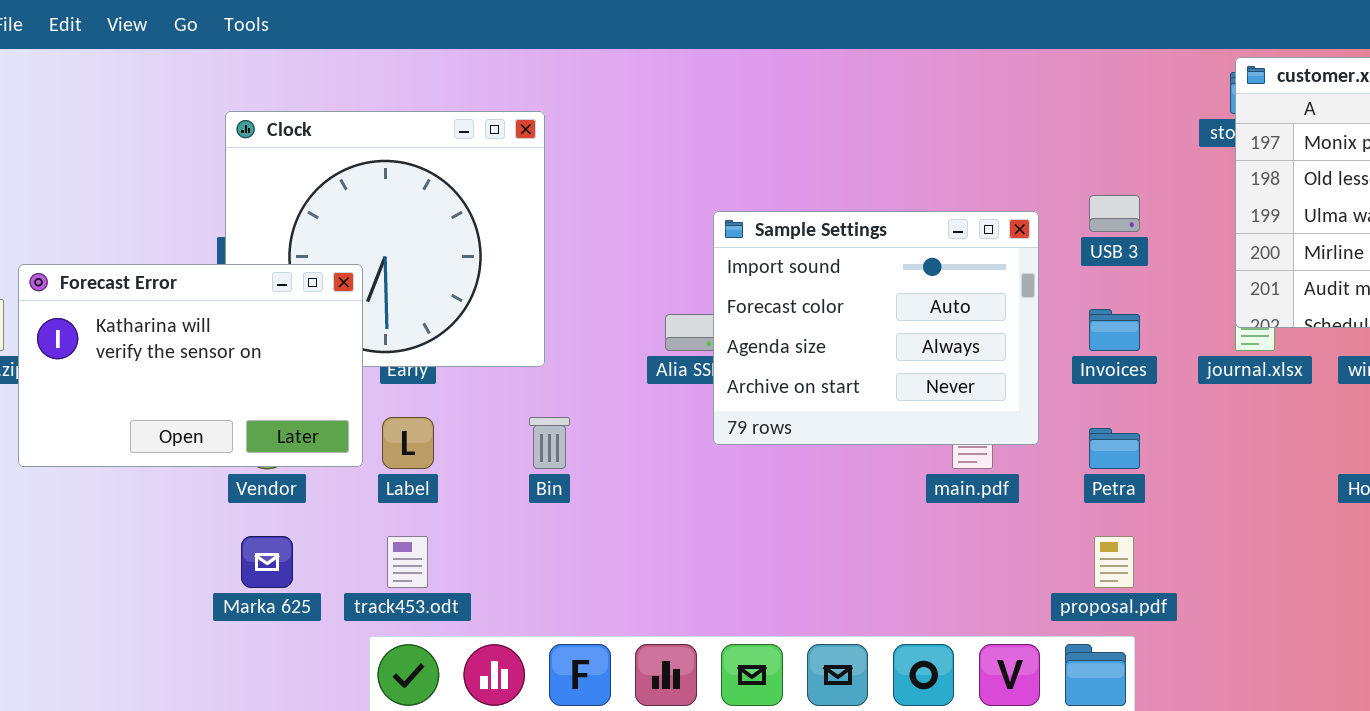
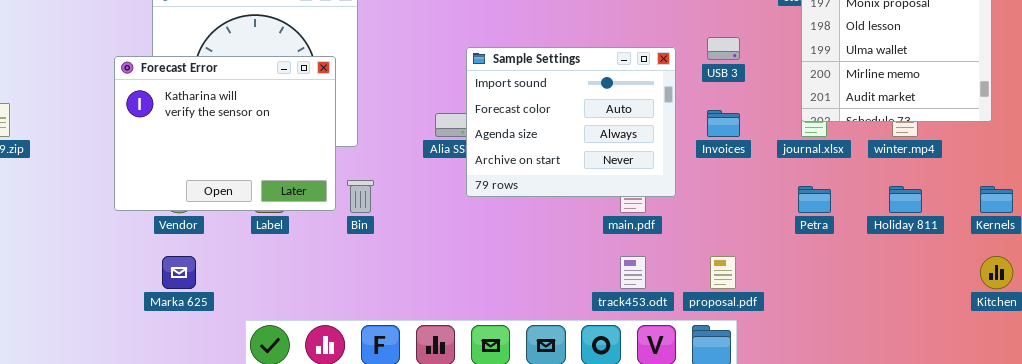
Forecast Error: [18,264,363,467] -> [114,56,336,211], moved, resized
Petra: [1089,428,1140,469] -> [798,186,831,213], moved
track453.odt: [387,536,428,588] -> [620,256,646,289], moved

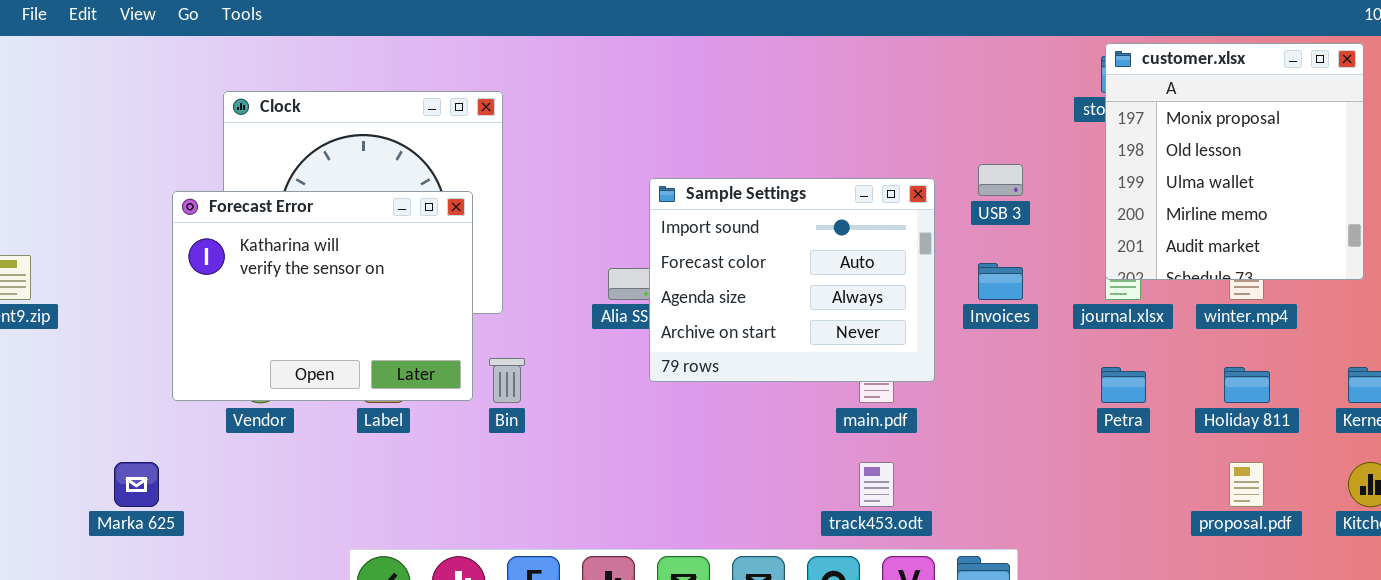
Marka 625: [162,256,196,289] -> [114,462,159,507], moved
proposal.pdf: [710,256,736,289] -> [1229,462,1264,507], moved

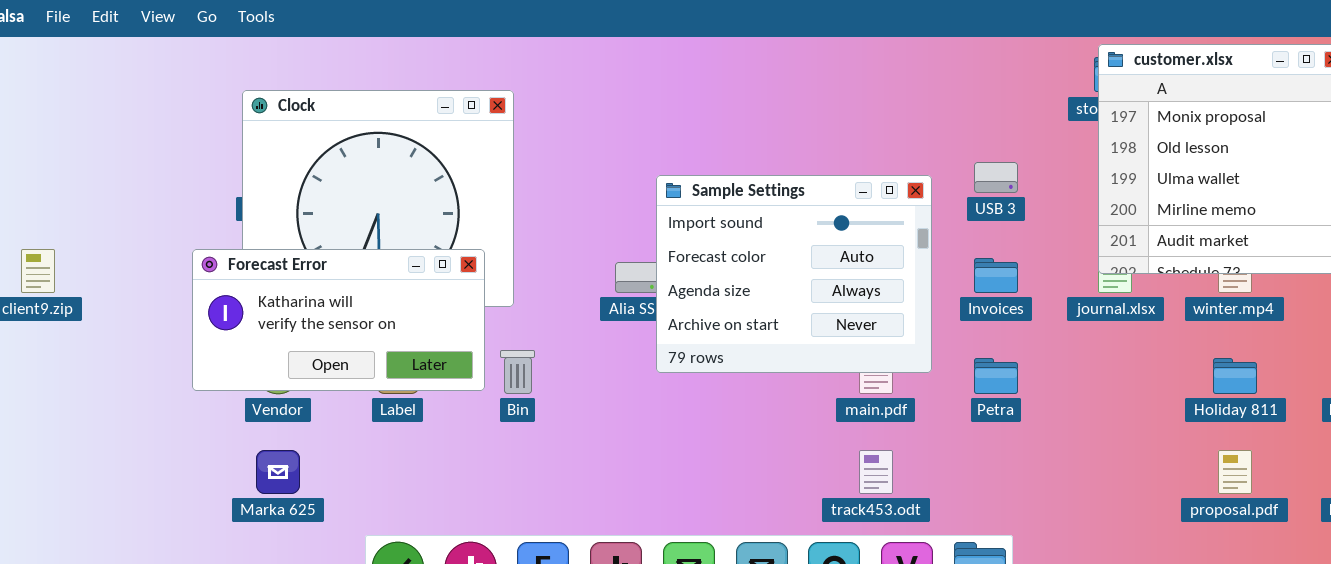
Forecast Error: [172,191,473,401] -> [192,249,485,391], resized
Petra: [1101,367,1146,403] -> [974,358,1018,394], moved
Marka 625: [114,462,159,507] -> [256,450,300,494], moved

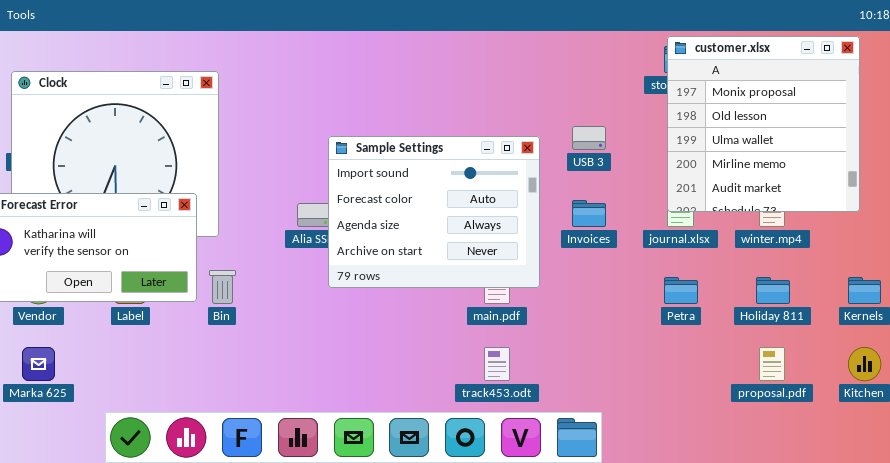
Petra: [974,358,1018,394] -> [664,277,698,304], moved

